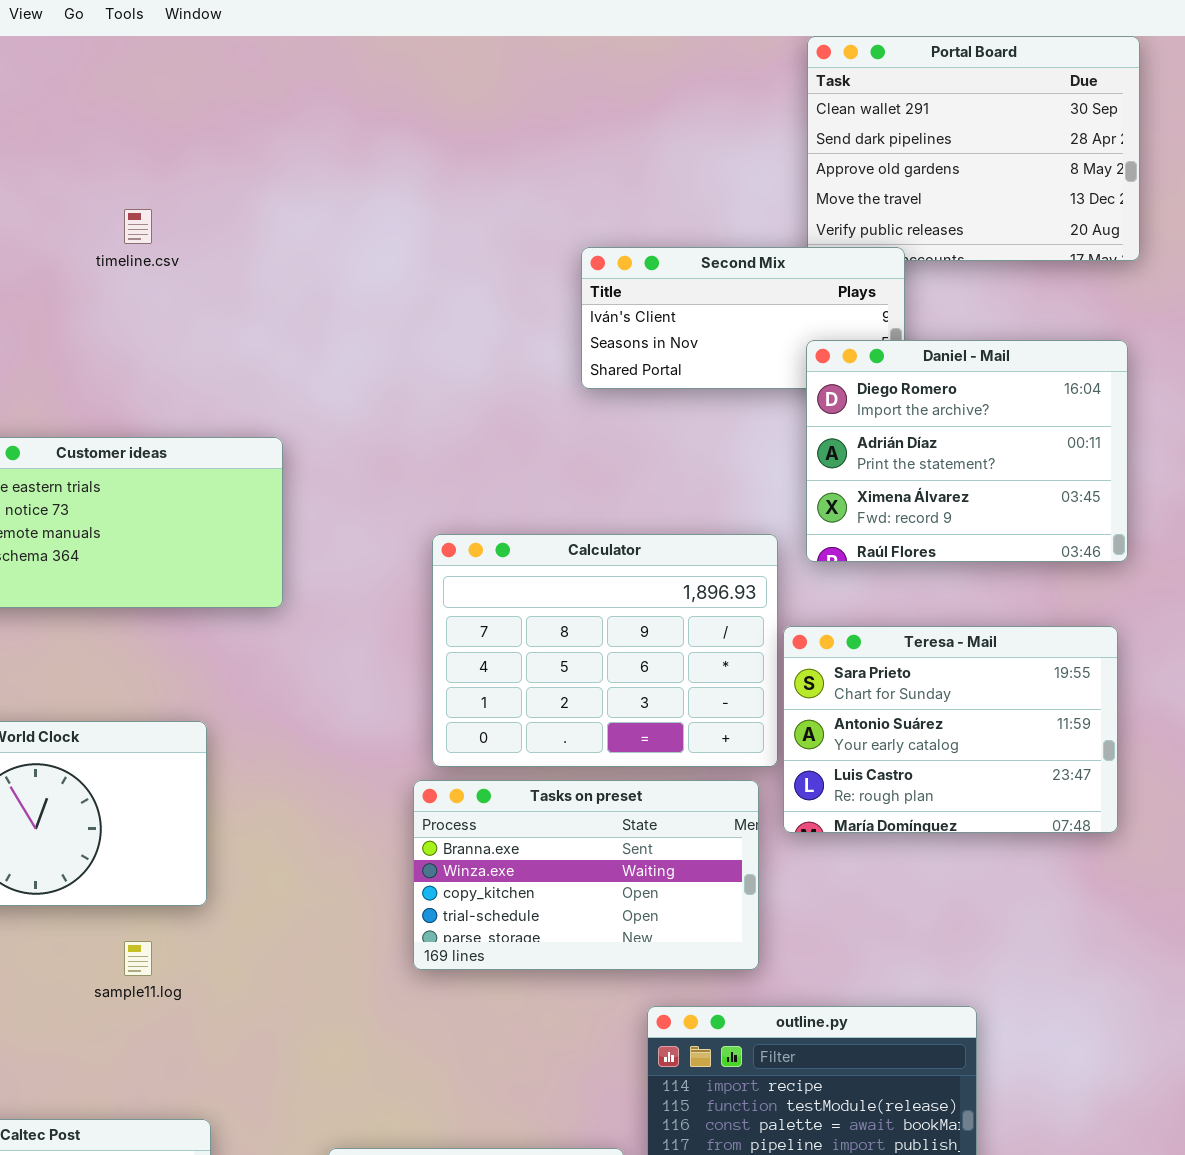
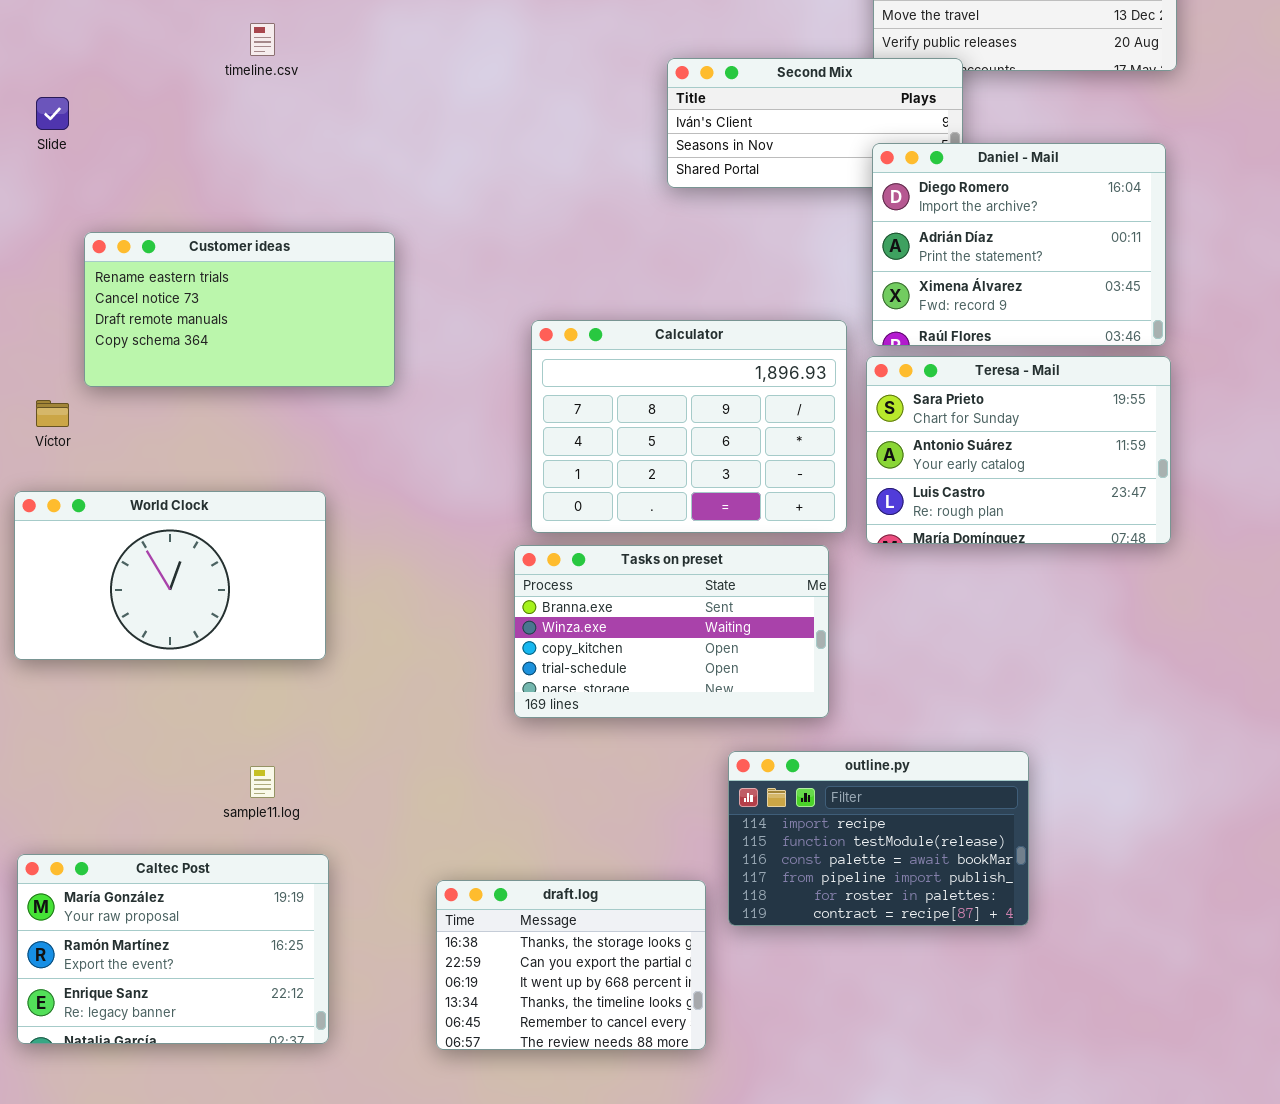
Teresa - Mail: [783,626,1118,833] -> [866,356,1171,544], moved
sample11.log: [124,941,152,976] -> [250,766,275,798], moved

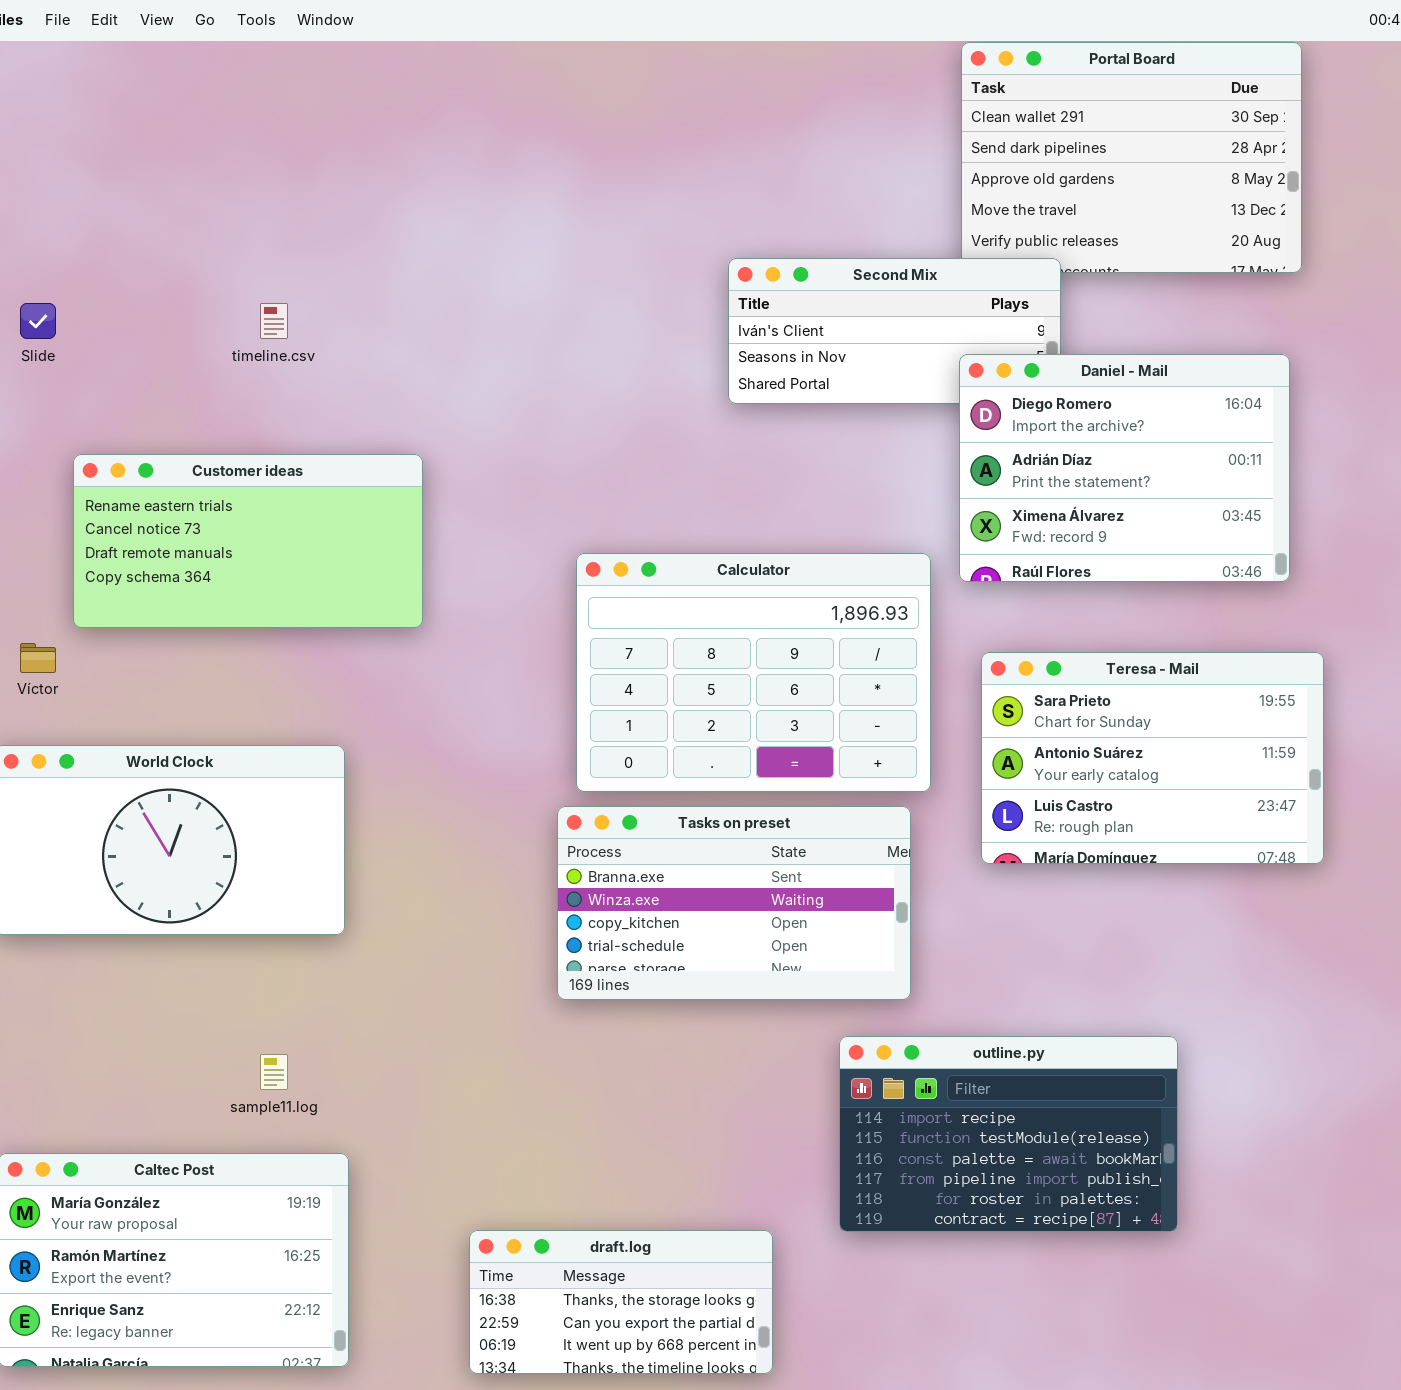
timeline.csv: [250,23,275,56] -> [260,303,288,339], moved
Teresa - Mail: [866,356,1171,544] -> [981,652,1324,864], moved
outline.py: [728,751,1029,926] -> [839,1036,1178,1232], moved
draft.log: [436,880,706,1050] -> [469,1230,773,1374], resized

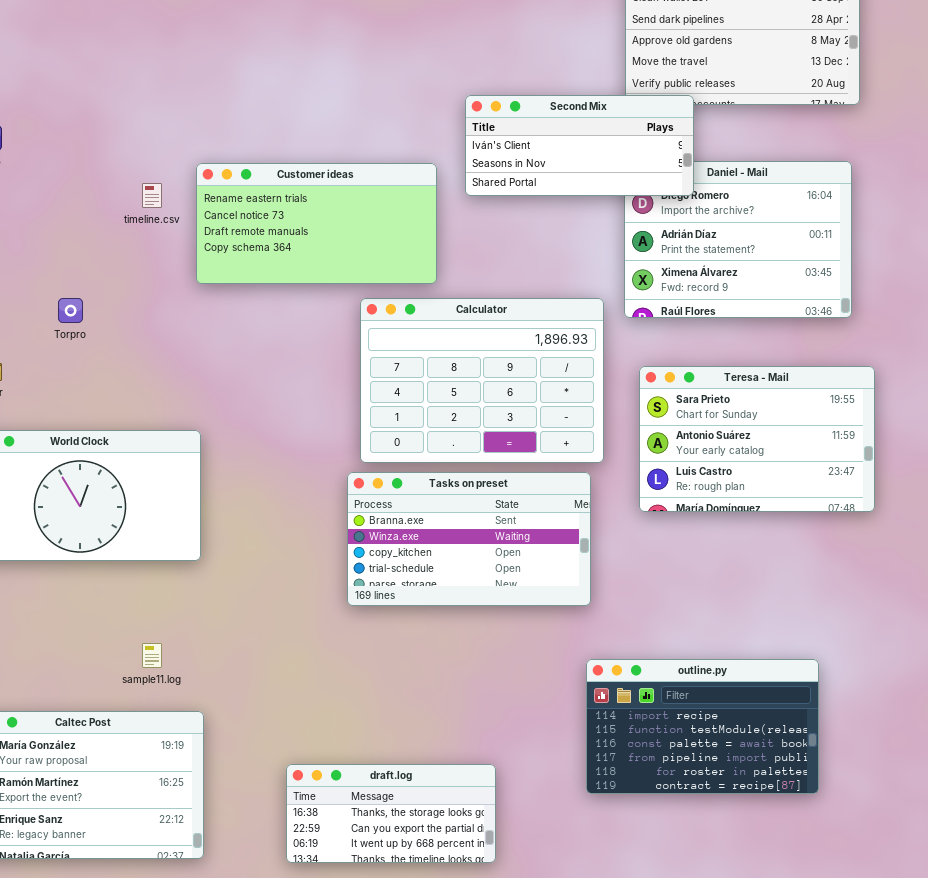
Second Mix: [728,258,1061,404] -> [465,95,694,196], raised
timeline.csv: [260,303,288,339] -> [142,183,162,208], moved
Customer ideas: [73,454,423,628] -> [196,163,437,284], moved
outline.py: [839,1036,1178,1232] -> [586,659,819,794], moved

